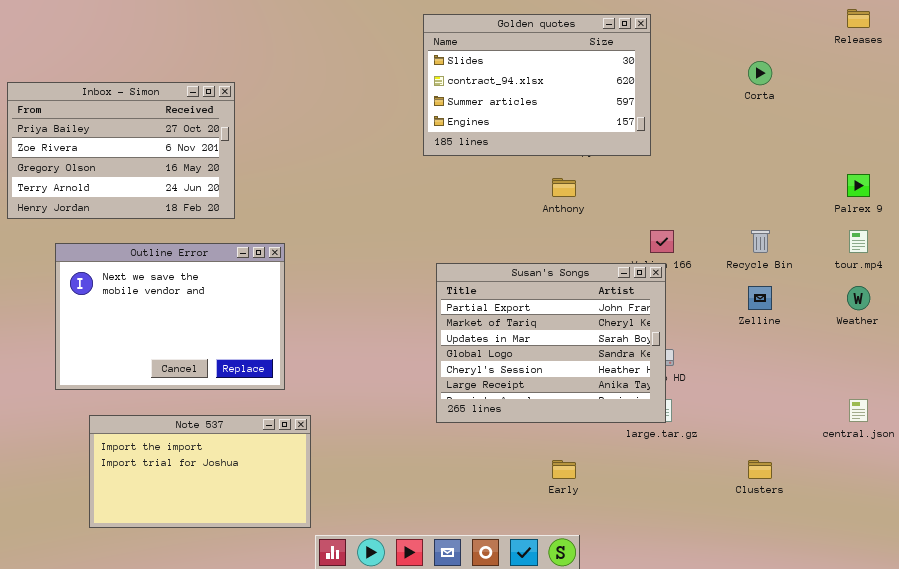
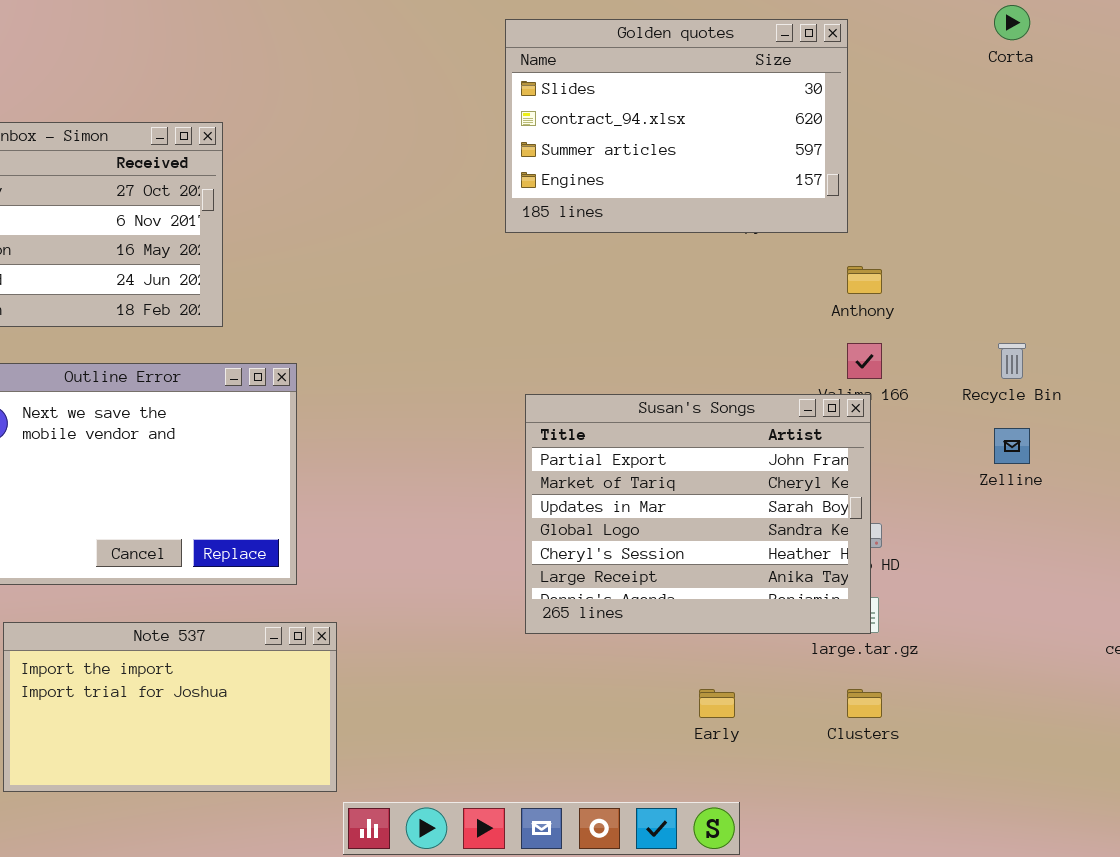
Corta: [748,61,772,85] -> [994,5,1030,40], moved
Anthony: [552,178,576,197] -> [847,266,882,294], moved
Clusters: [748,460,772,479] -> [847,689,882,718], moved

